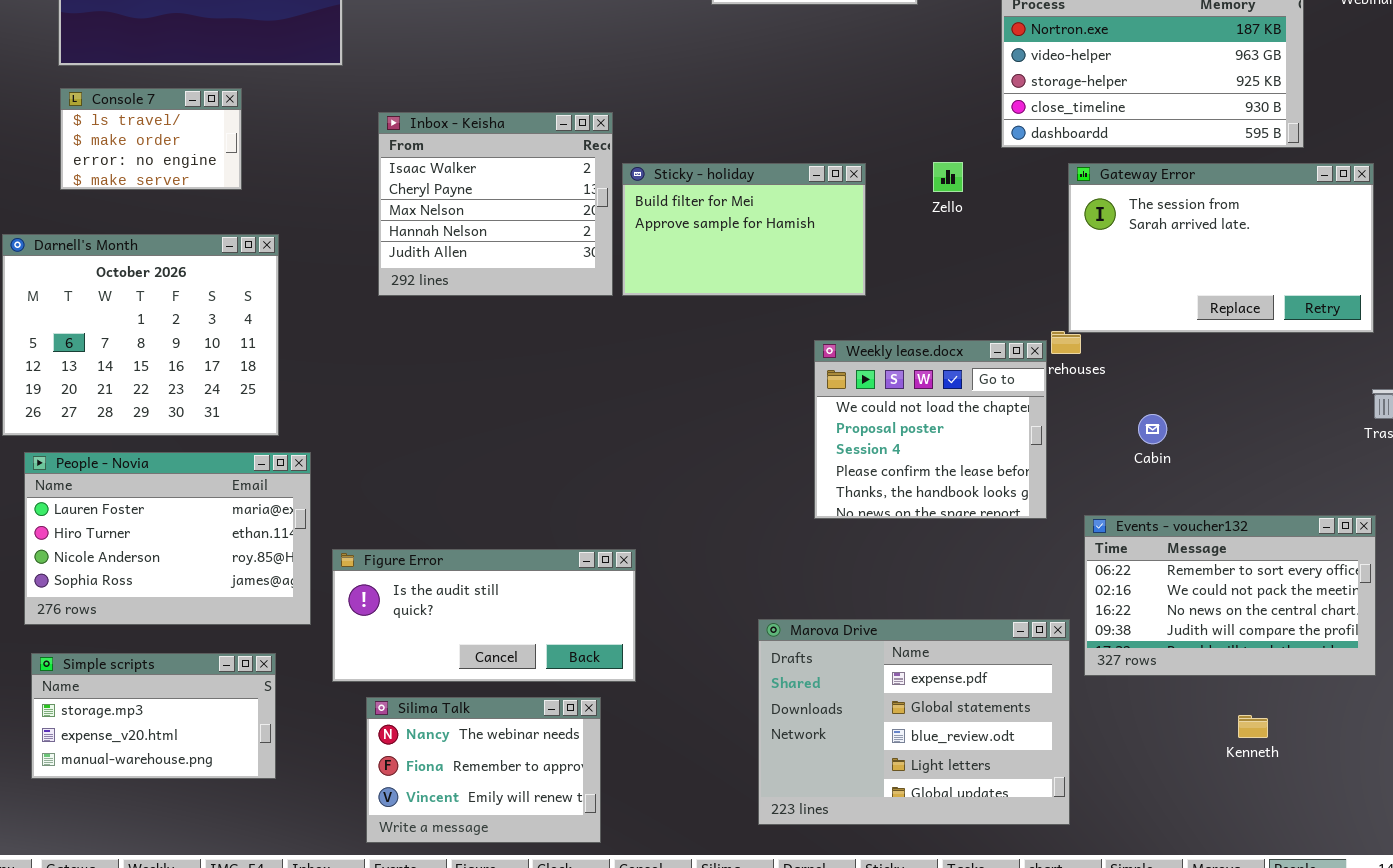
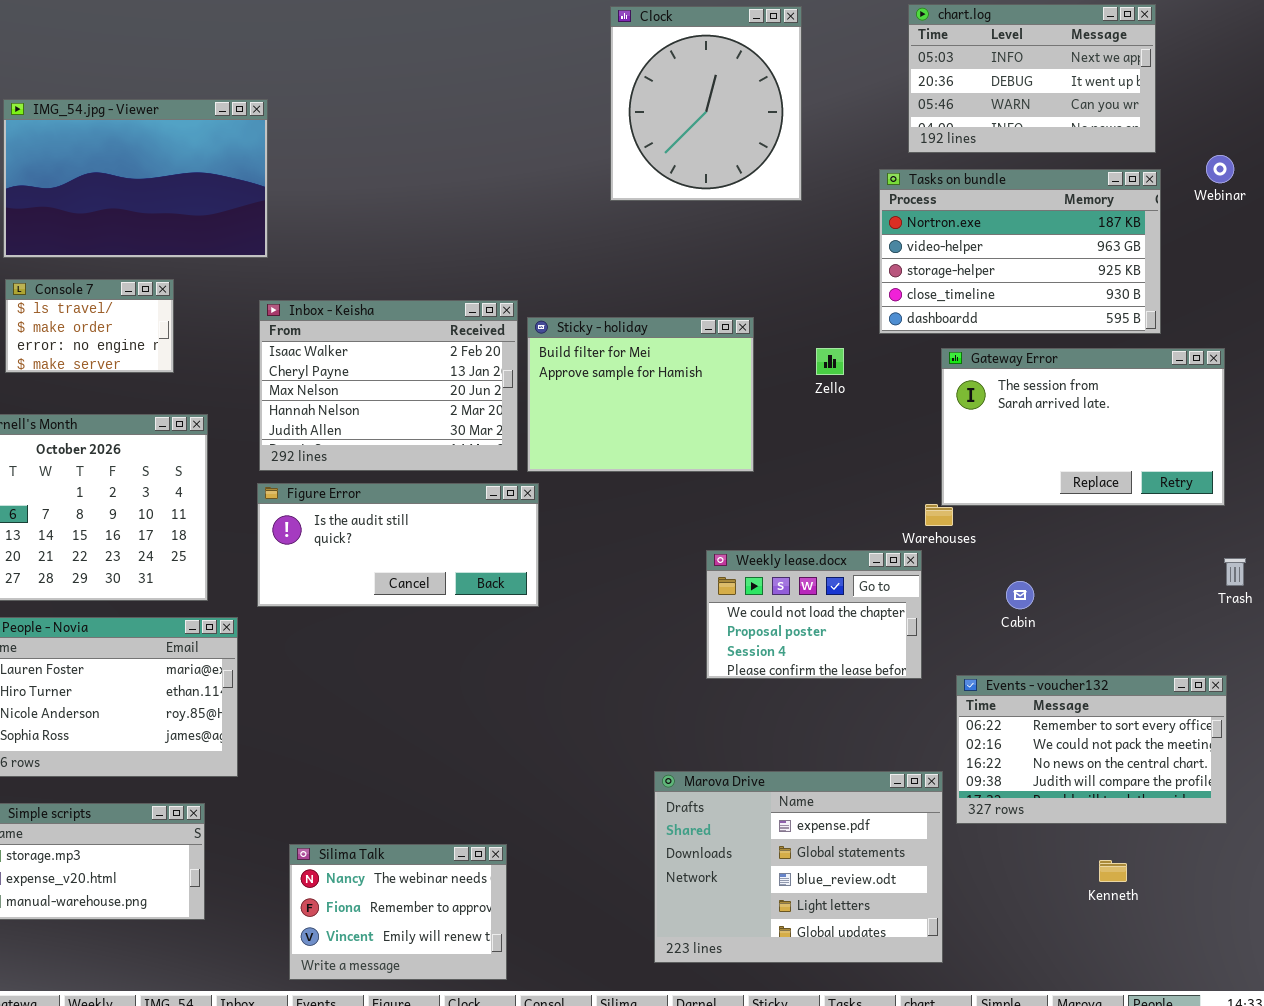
Inbox - Keisha: [378,112,613,296] -> [259,300,518,471], resized
Sticky - holiday: [622,163,866,296] -> [527,317,754,472], resized
Weekly lease.docx: [814,340,1047,519] -> [706,550,922,679], resized
Figure Error: [332,549,636,682] -> [257,483,539,607], moved

